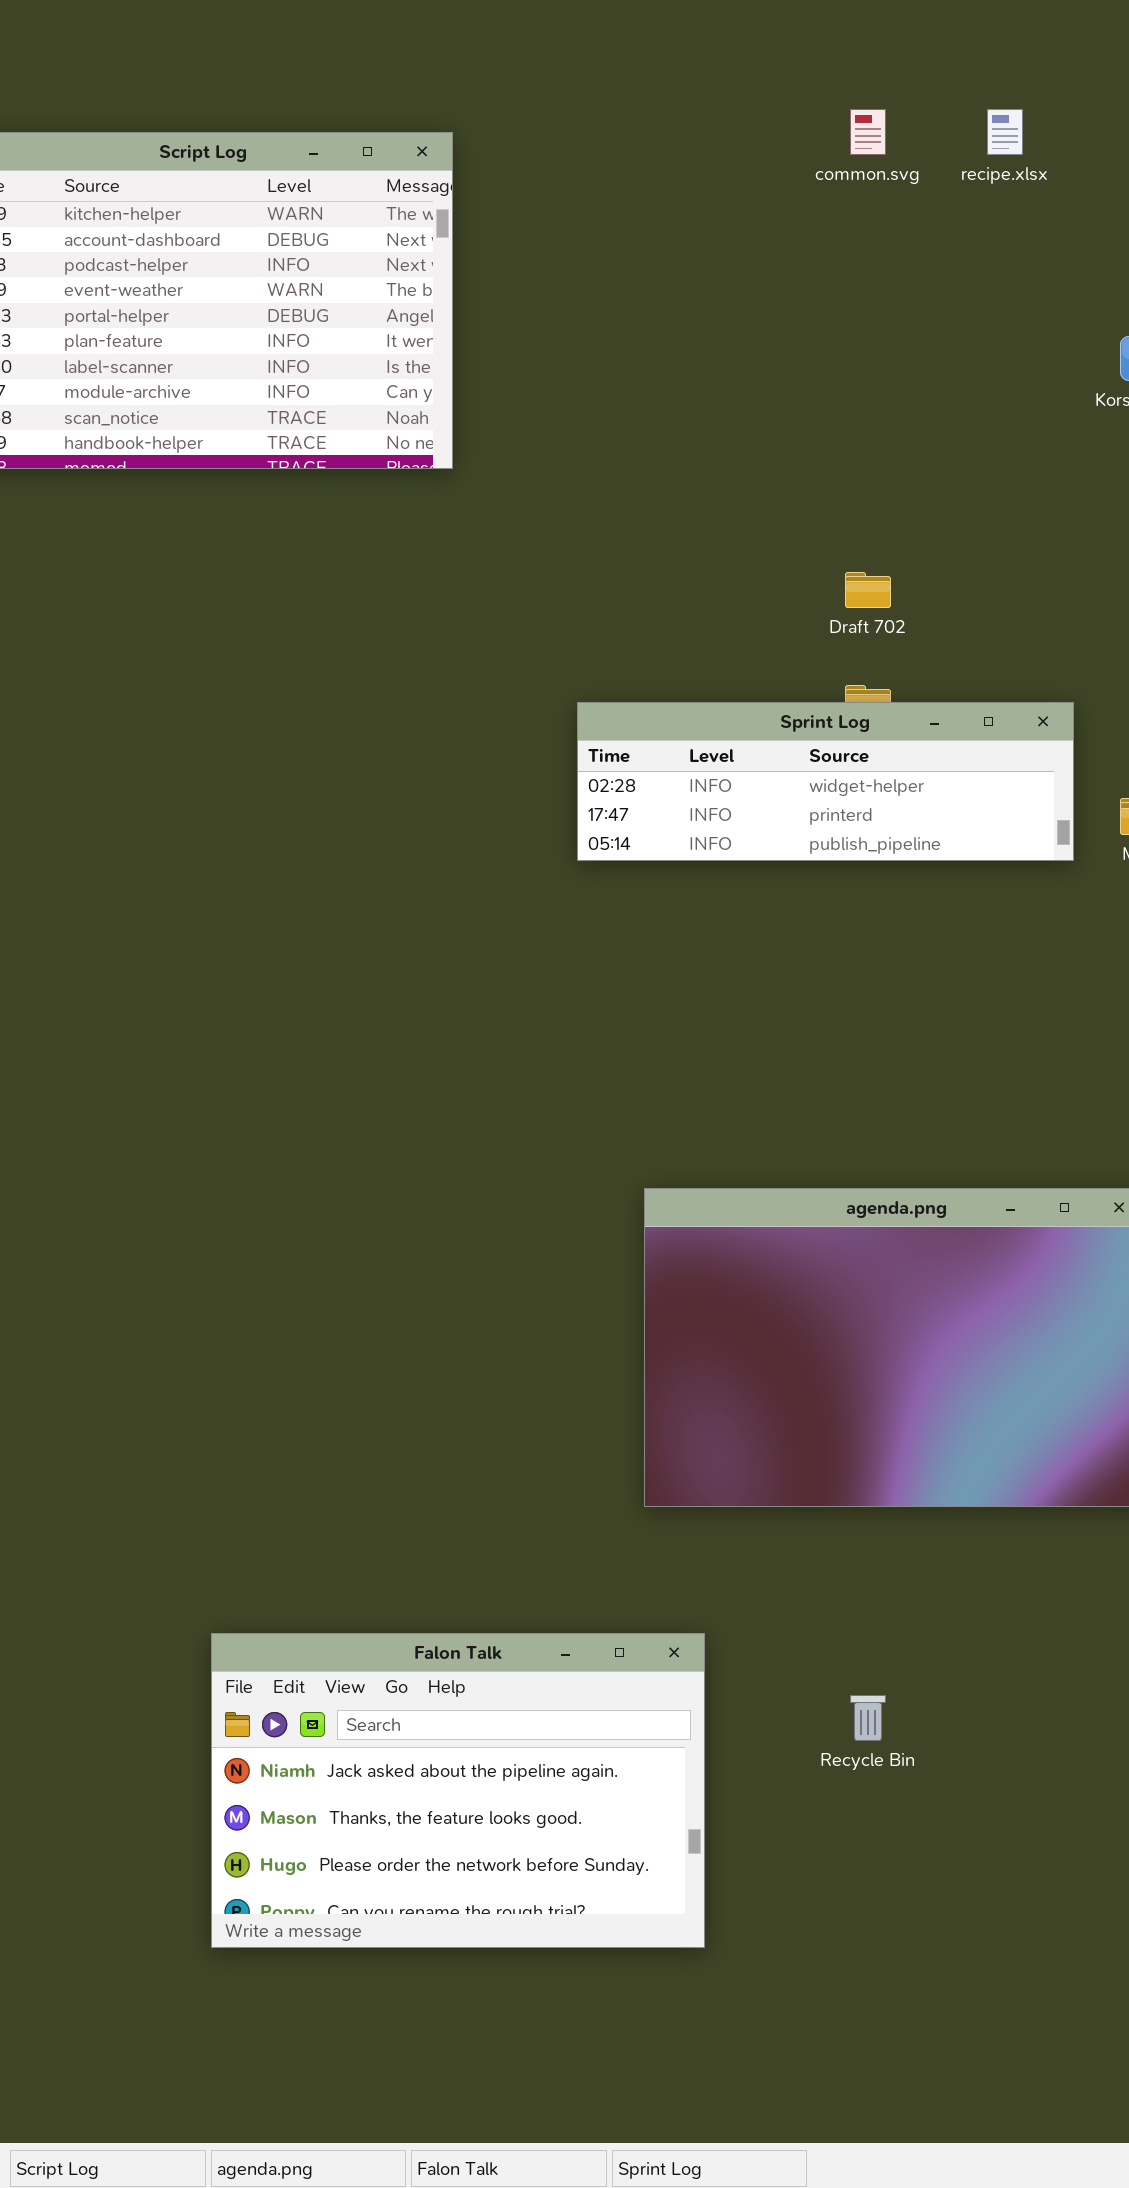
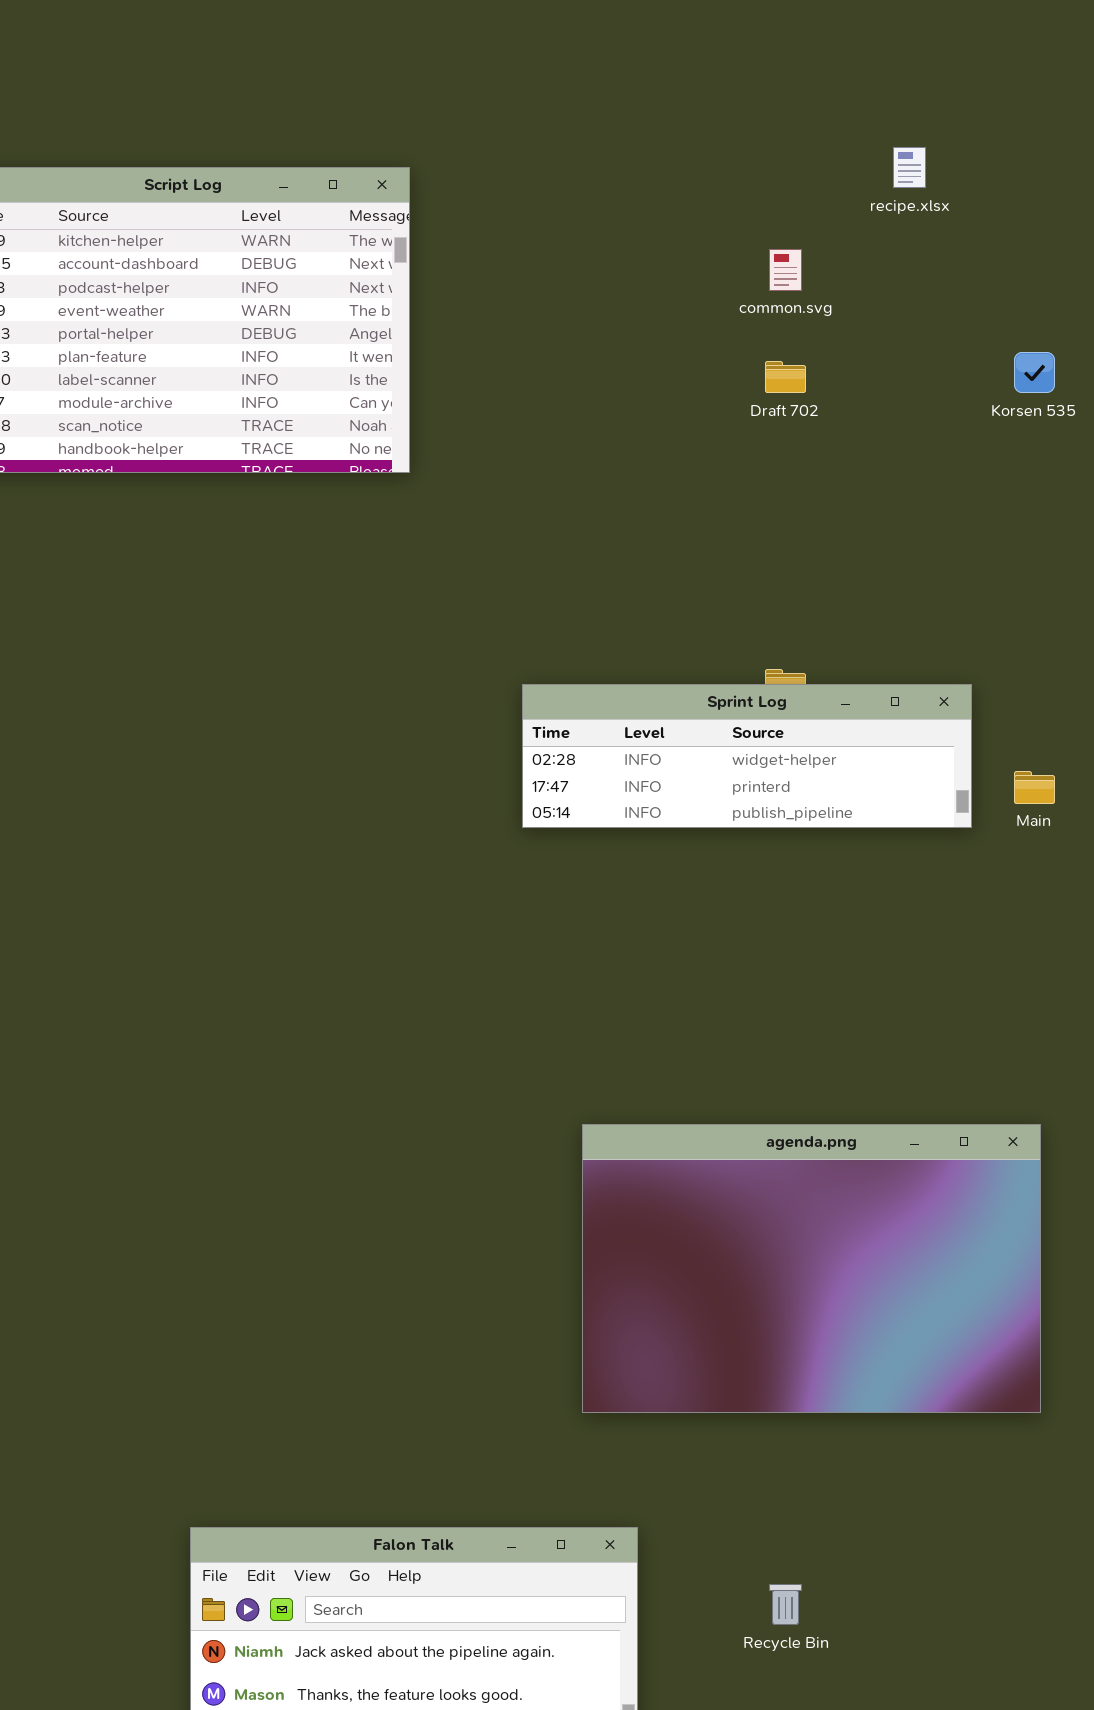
common.svg: [850,109,886,155] -> [769,249,802,291], moved
Draft 702: [845,572,891,608] -> [765,361,806,393], moved

